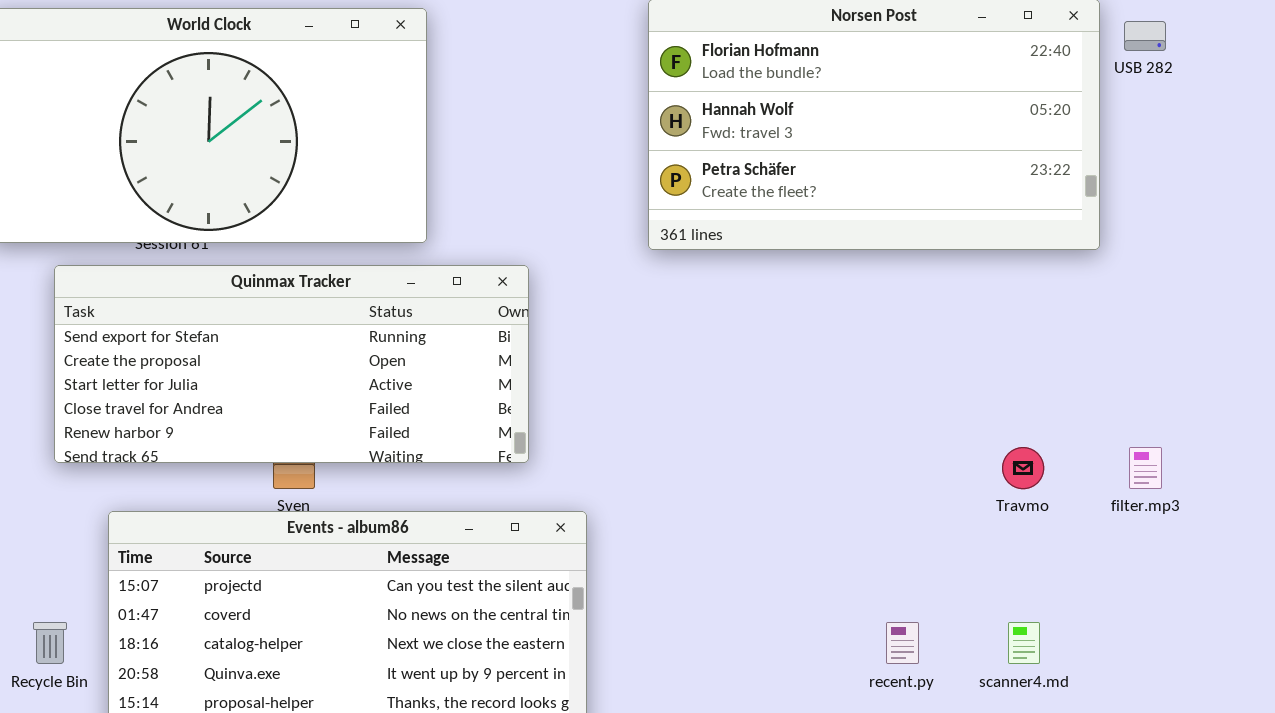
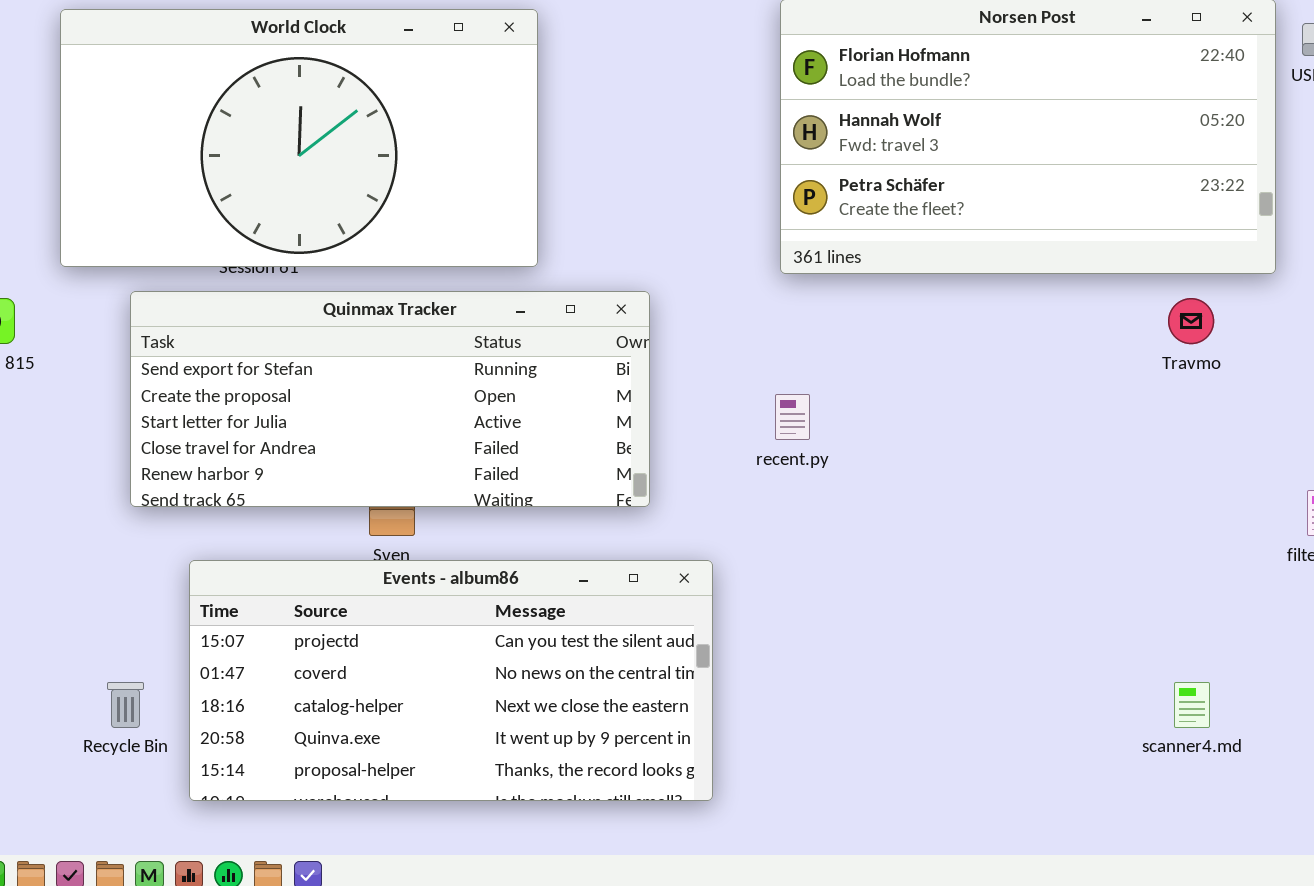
Travmo: [1002,447,1044,489] -> [1168,298,1214,344], moved
recent.py: [886,622,919,664] -> [775,394,810,440], moved

